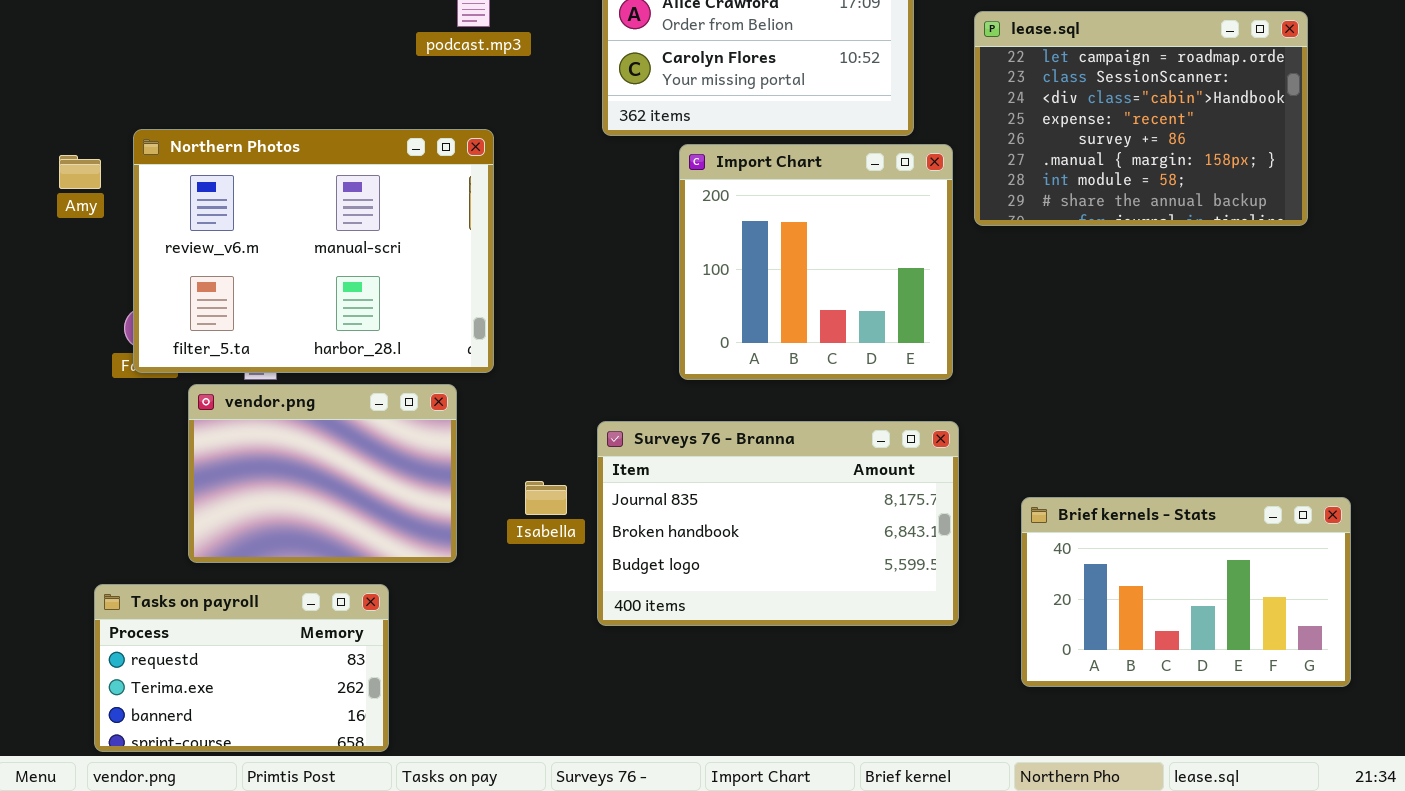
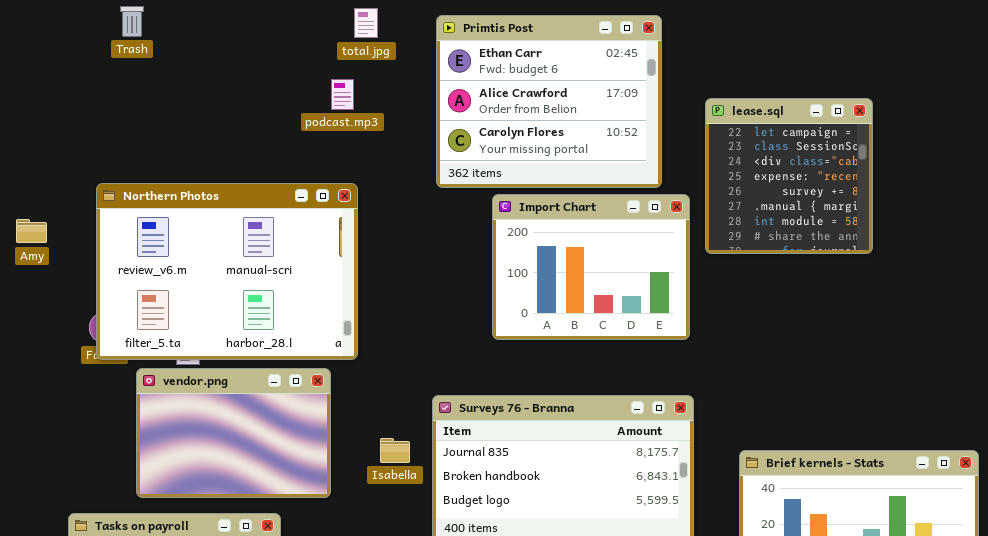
lease.sql: [974,11,1308,226] -> [705,98,873,254], resized
Import Chart: [679,144,953,380] -> [492,194,690,340], resized
Amy: [59,155,101,189] -> [16,219,47,243], moved

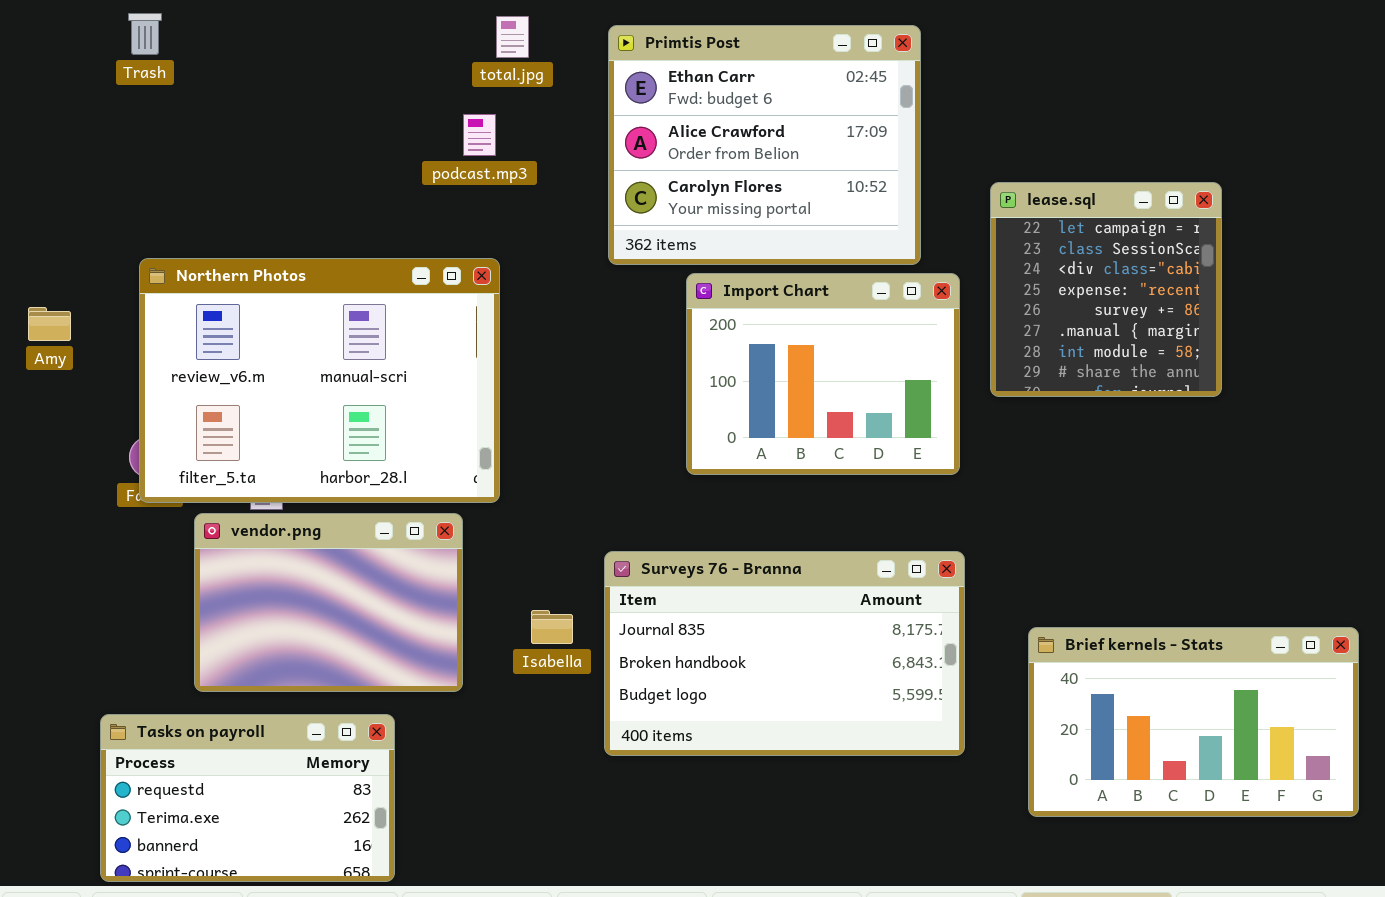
Trash: [120,6,144,37] -> [128,13,162,55], moved
lease.sql: [705,98,873,254] -> [990,182,1222,397], moved

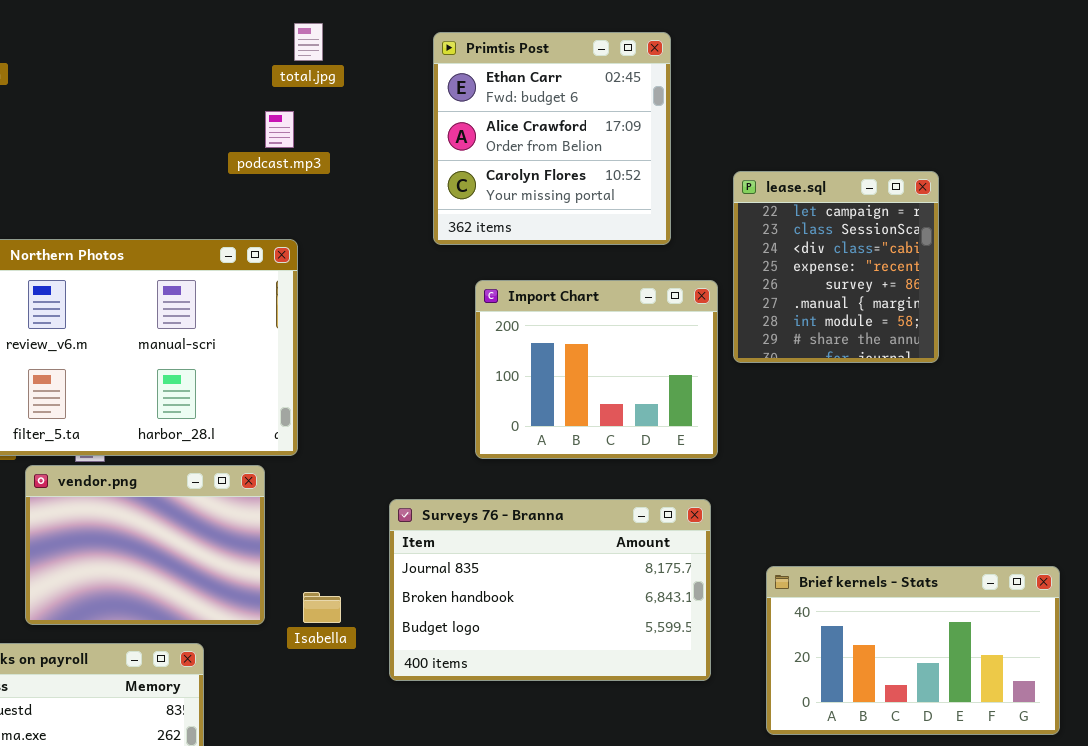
Primtis Post: [608,25,921,265] -> [433,32,671,245], resized
Import Chart: [686,273,960,475] -> [475,280,718,459], moved
Isabella: [531,610,573,644] -> [303,592,341,623], moved

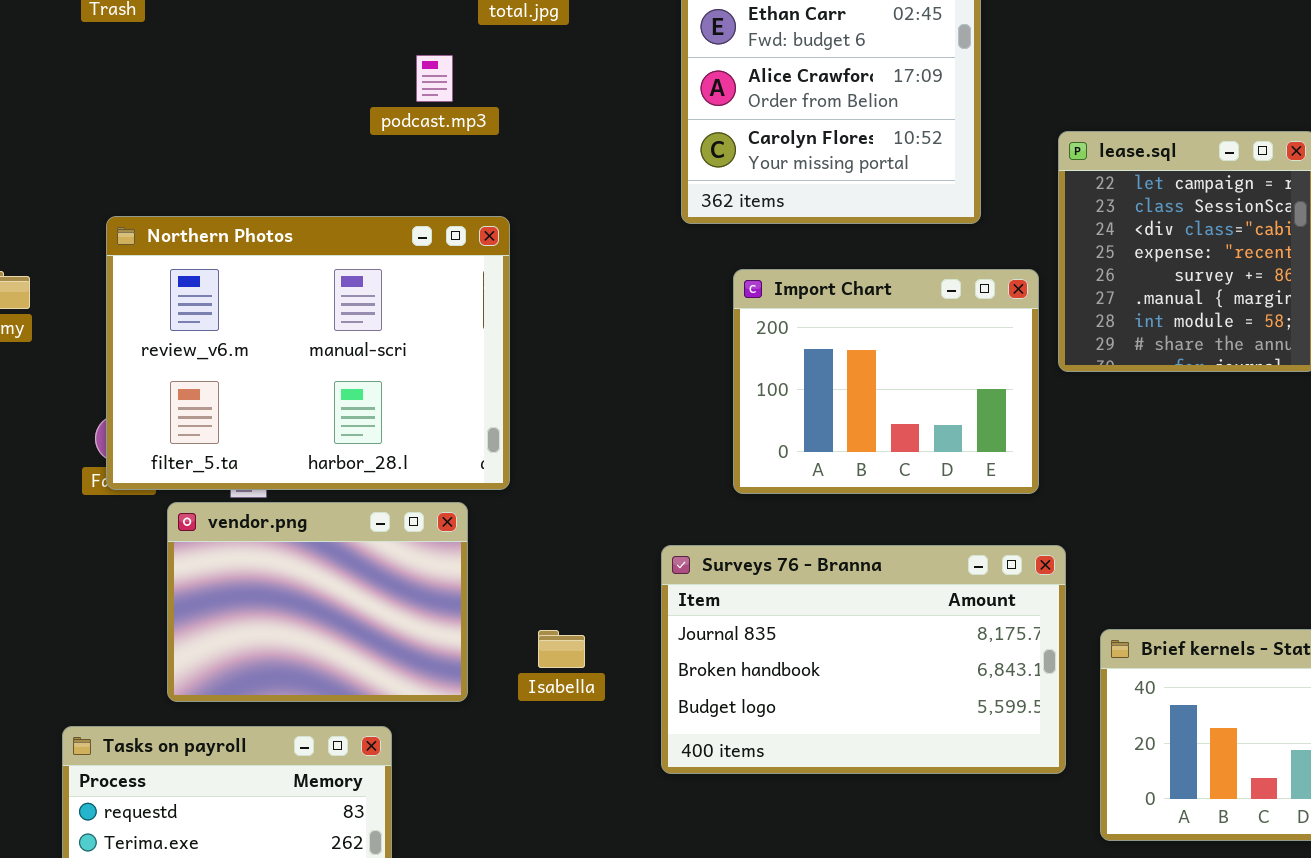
podcast.mp3: [265,111,294,148] -> [416,55,453,102], moved
Surveys 76 - Branna: [389,499,711,681] -> [661,545,1066,774], moved
Isabella: [303,592,341,623] -> [538,630,585,668], moved

